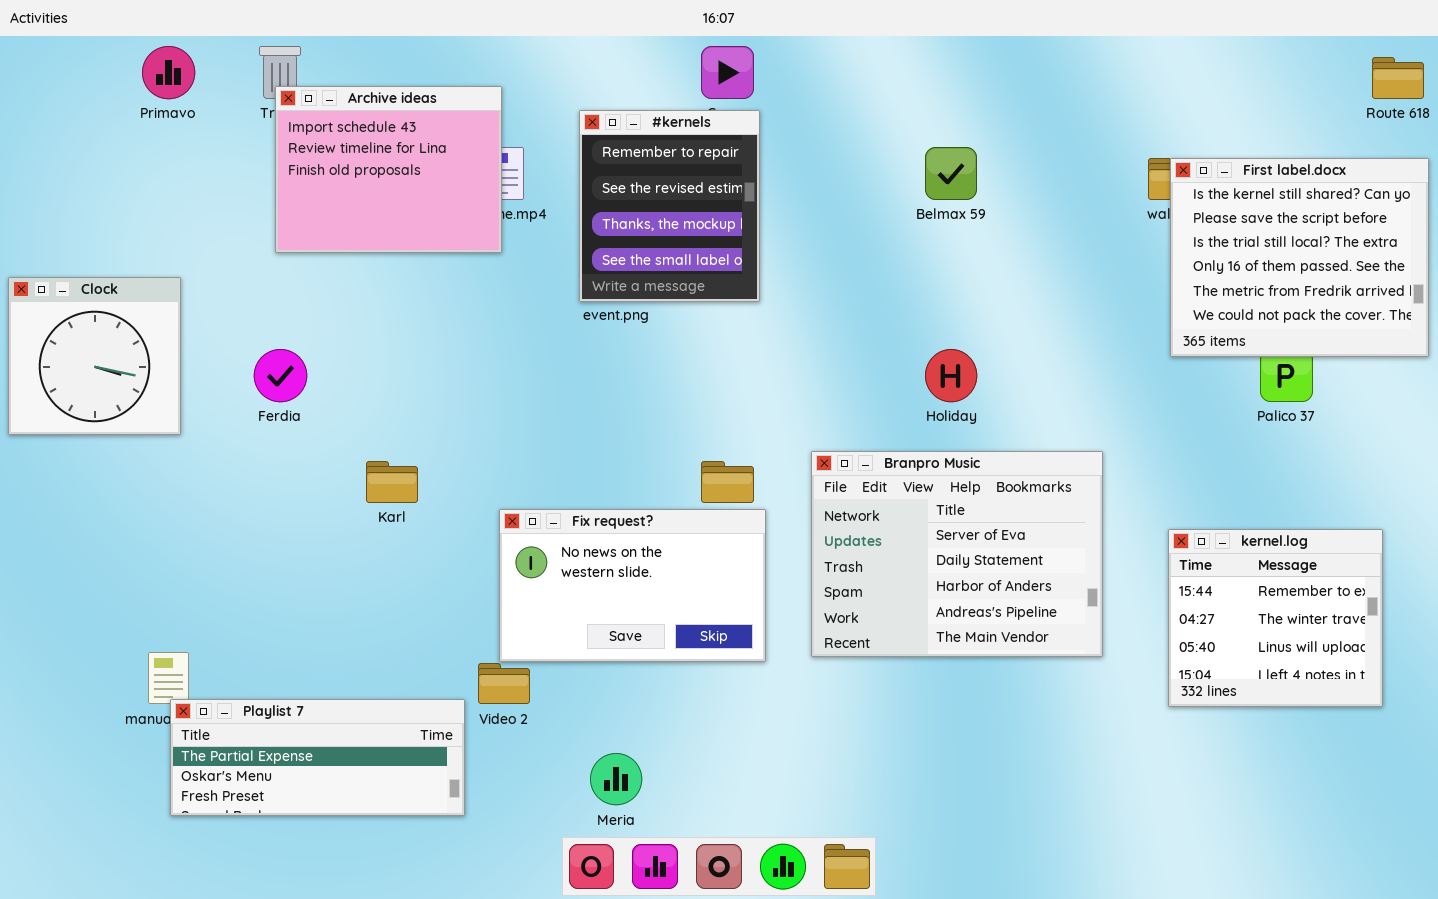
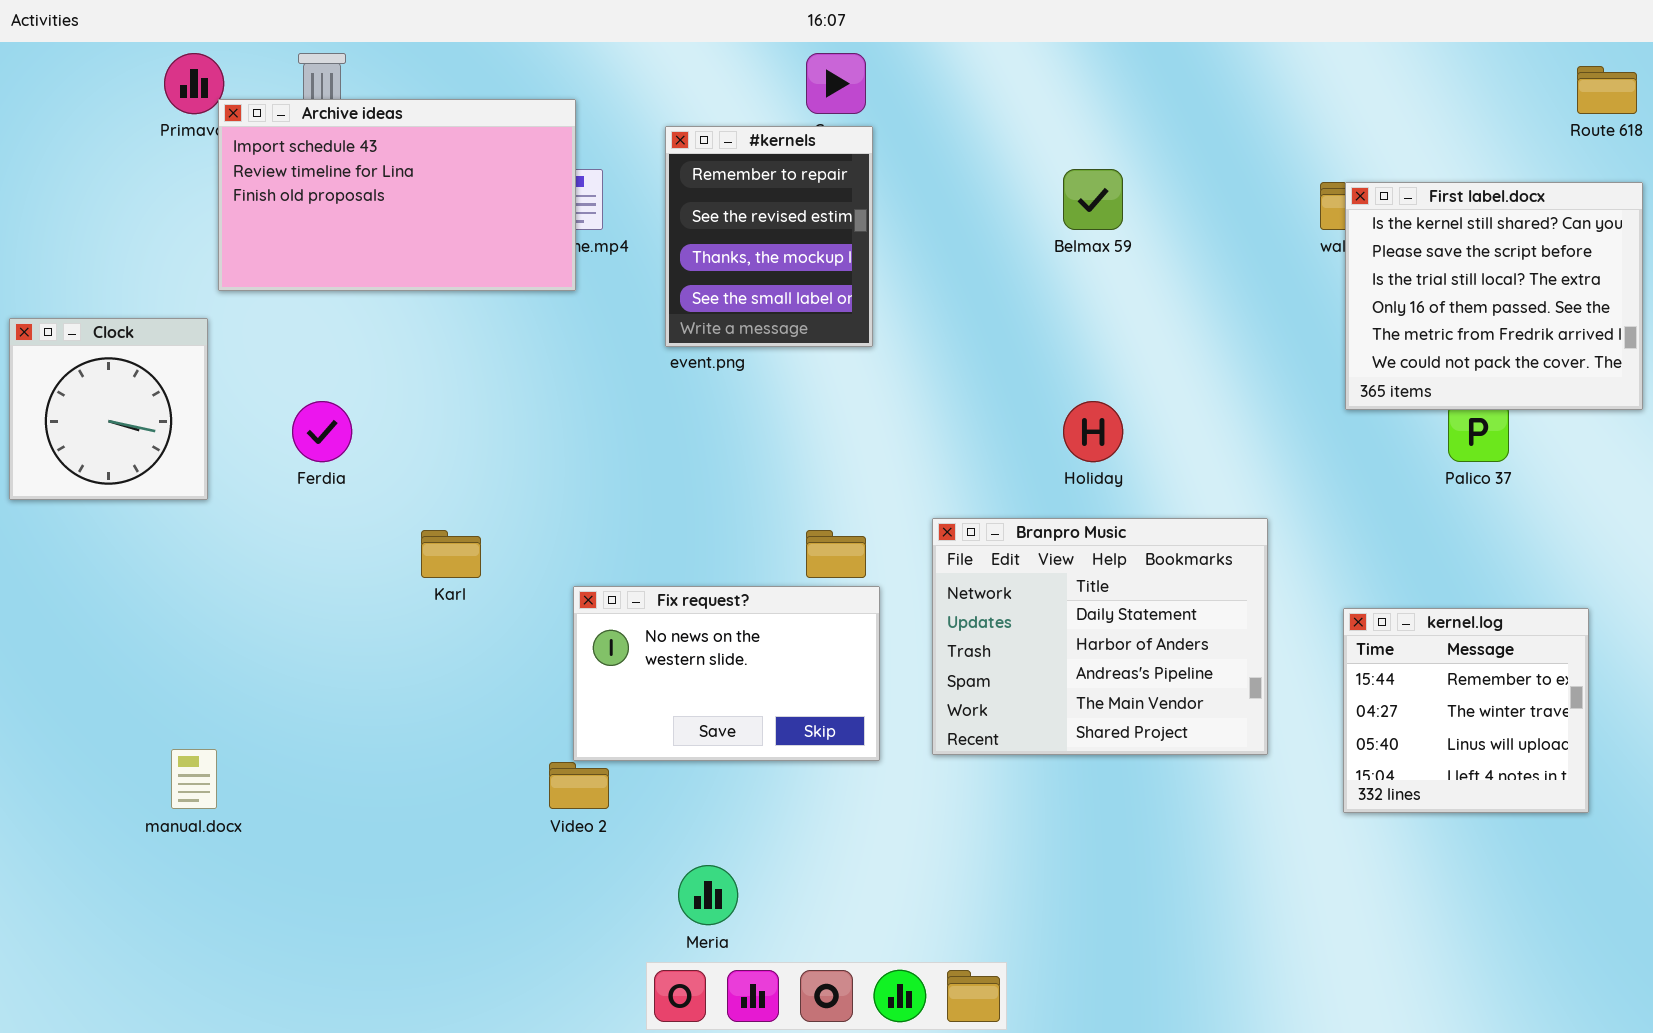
Archive ideas: [275,86,502,253] -> [218,99,576,291], resized
Branpro Music: [811,451,1103,657] -> [932,518,1268,755], scrolled down 1 row
Playlist 7: [170,699,465,816] -> none, closed

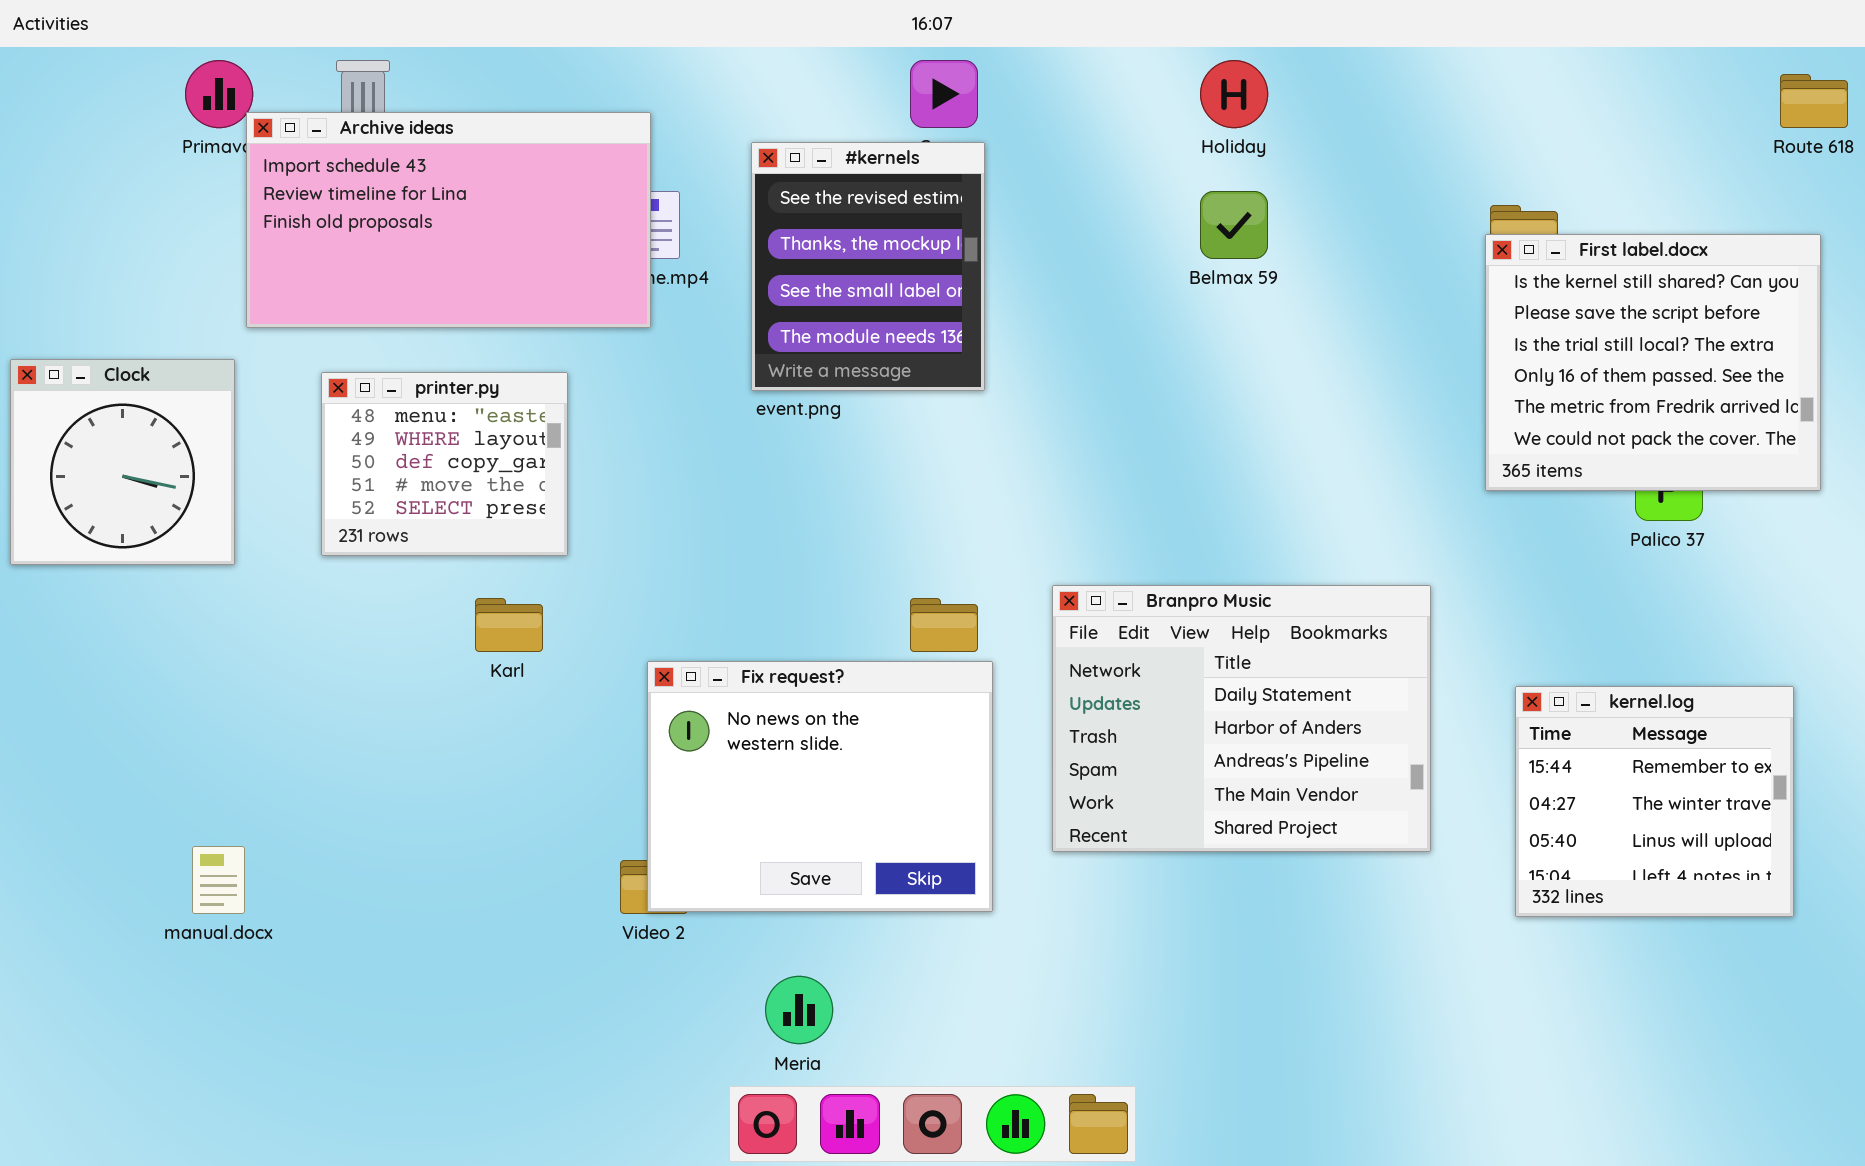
#kernels: [665,126,873,347] -> [751,142,985,391], scrolled down 1 row
First label.docx: [1345,182,1643,410] -> [1485,234,1821,491], moved
printer.py: none -> [321,372,568,556], opened
Holiday: [1063,401,1123,462] -> [1200,60,1268,128], moved
Fix request?: [573,586,880,761] -> [647,661,993,912], resized

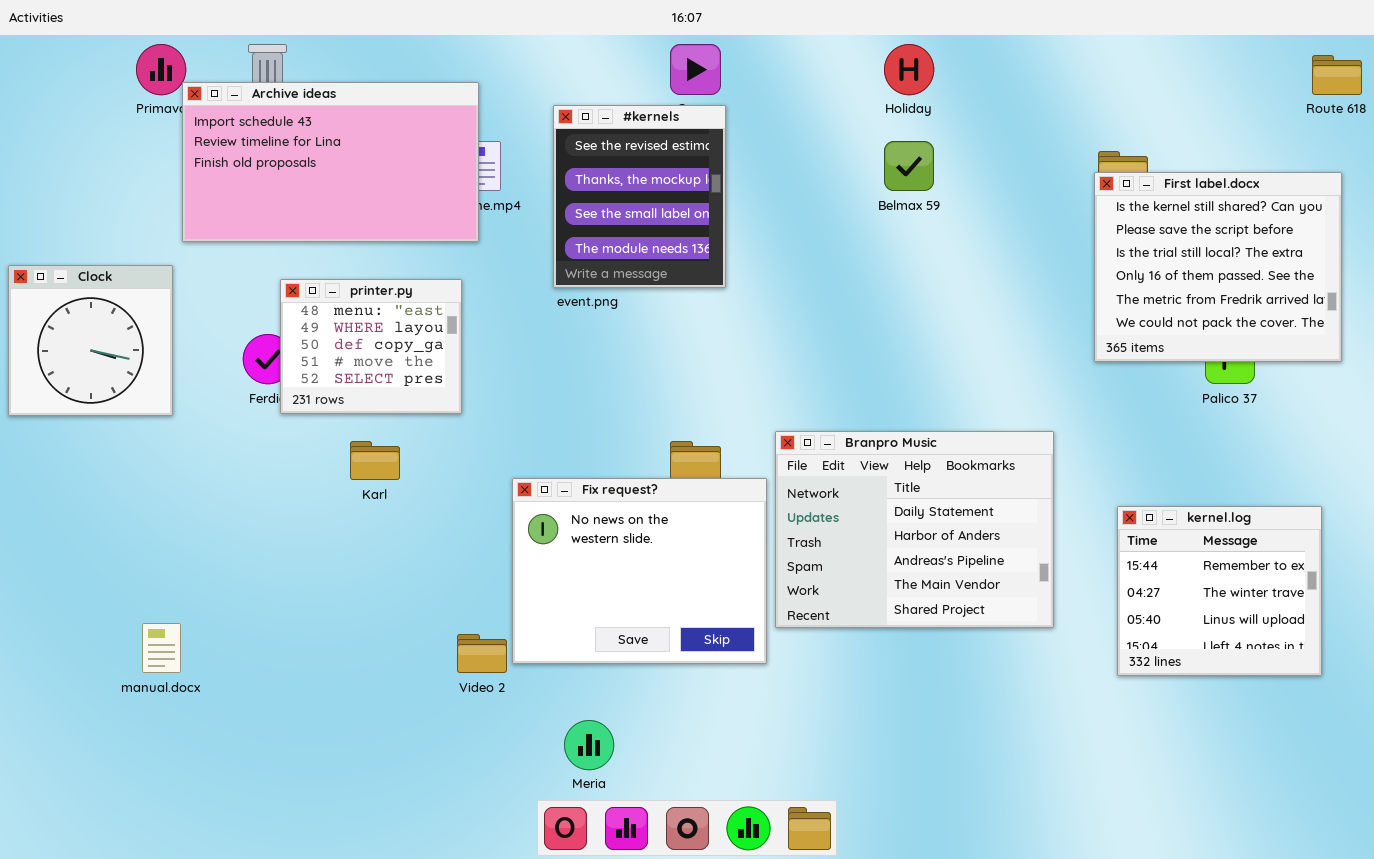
printer.py: [321,372,568,556] -> [280,279,462,414], moved
Fix request?: [647,661,993,912] -> [512,478,767,664], moved

